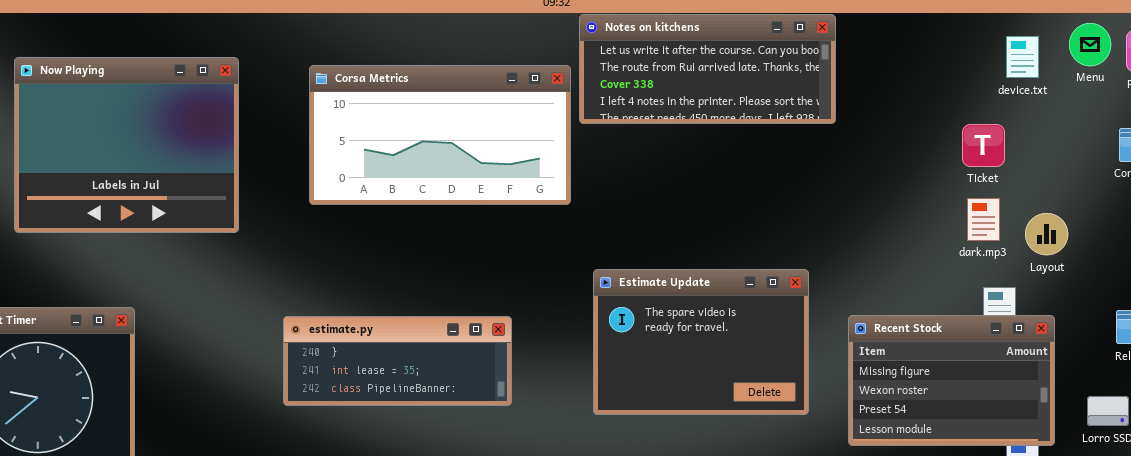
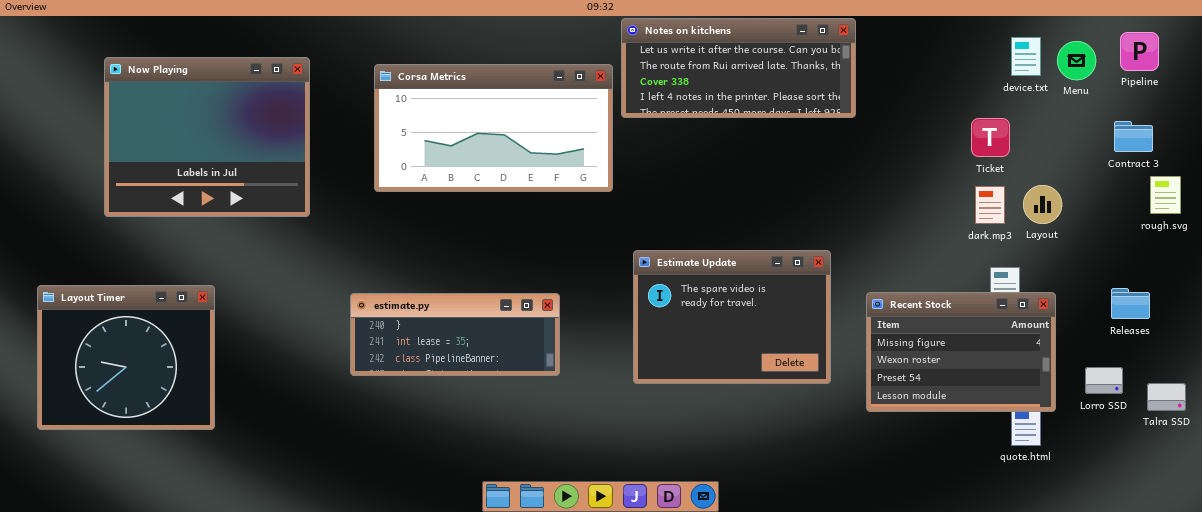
Menu: [1069,23,1111,66] -> [1057,41,1096,80], moved
Layout: [1025,213,1068,255] -> [1023,185,1062,224], moved

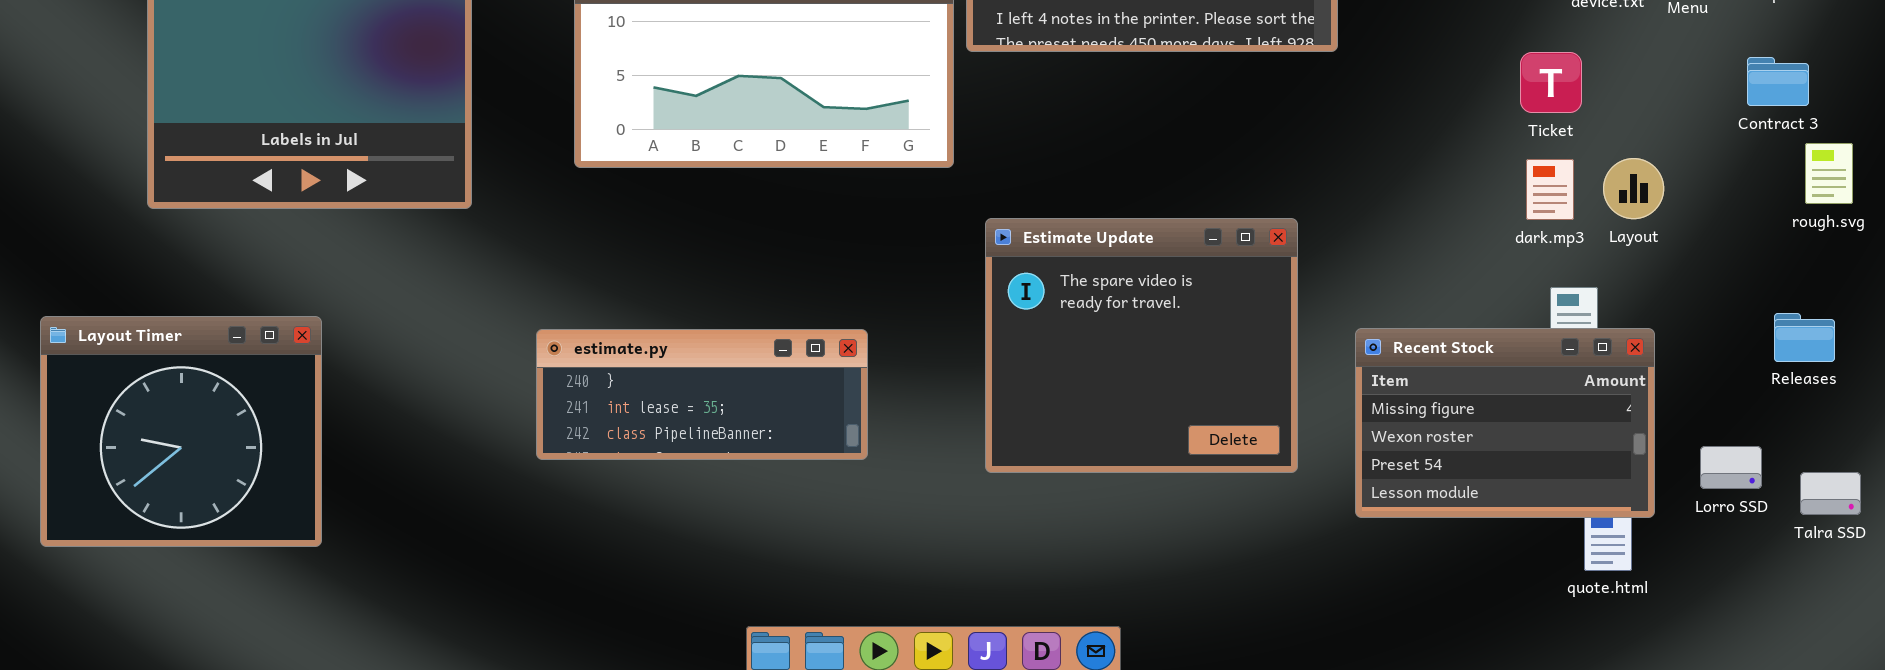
Estimate Update: [633,250,831,384] -> [985,218,1298,473], resized
Releases: [1111,288,1150,319] -> [1774,313,1835,362], moved

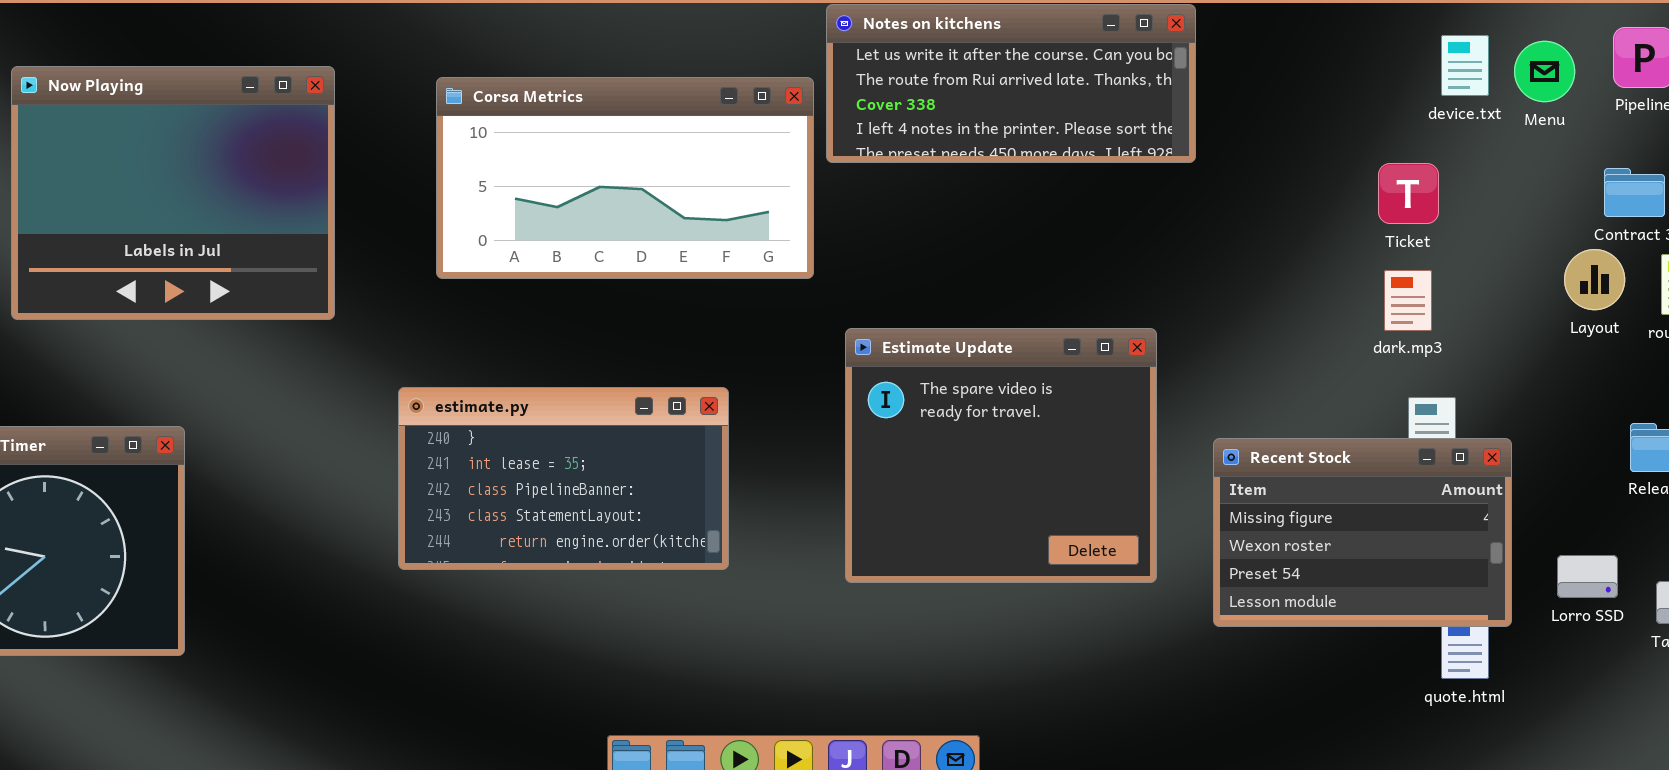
Layout: [1603,158,1664,219] -> [1564,249,1625,310], moved
estimate.py: [536,329,868,460] -> [398,387,729,570], resized

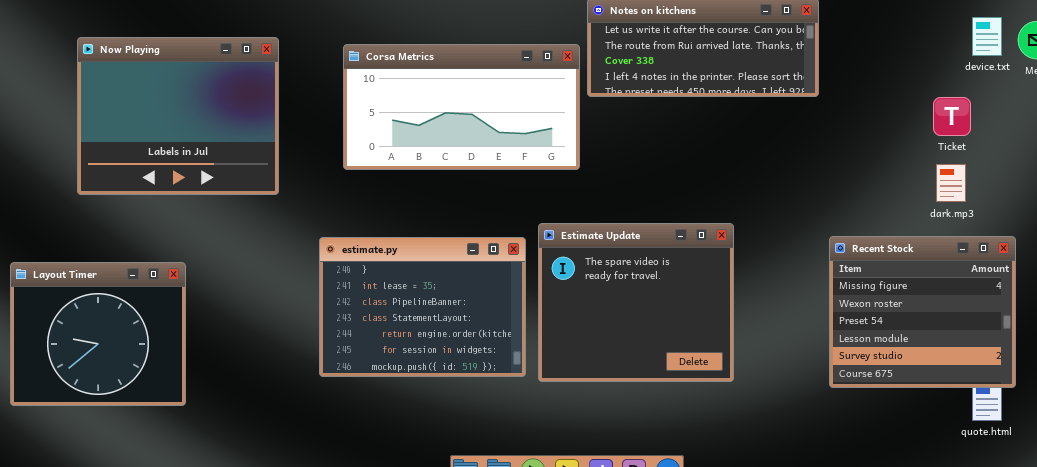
Estimate Update: [845,328,1157,583] -> [538,223,734,382], moved
estimate.py: [398,387,729,570] -> [319,237,526,377], resized
Recent Stock: [1213,438,1512,627] -> [829,236,1016,388], resized

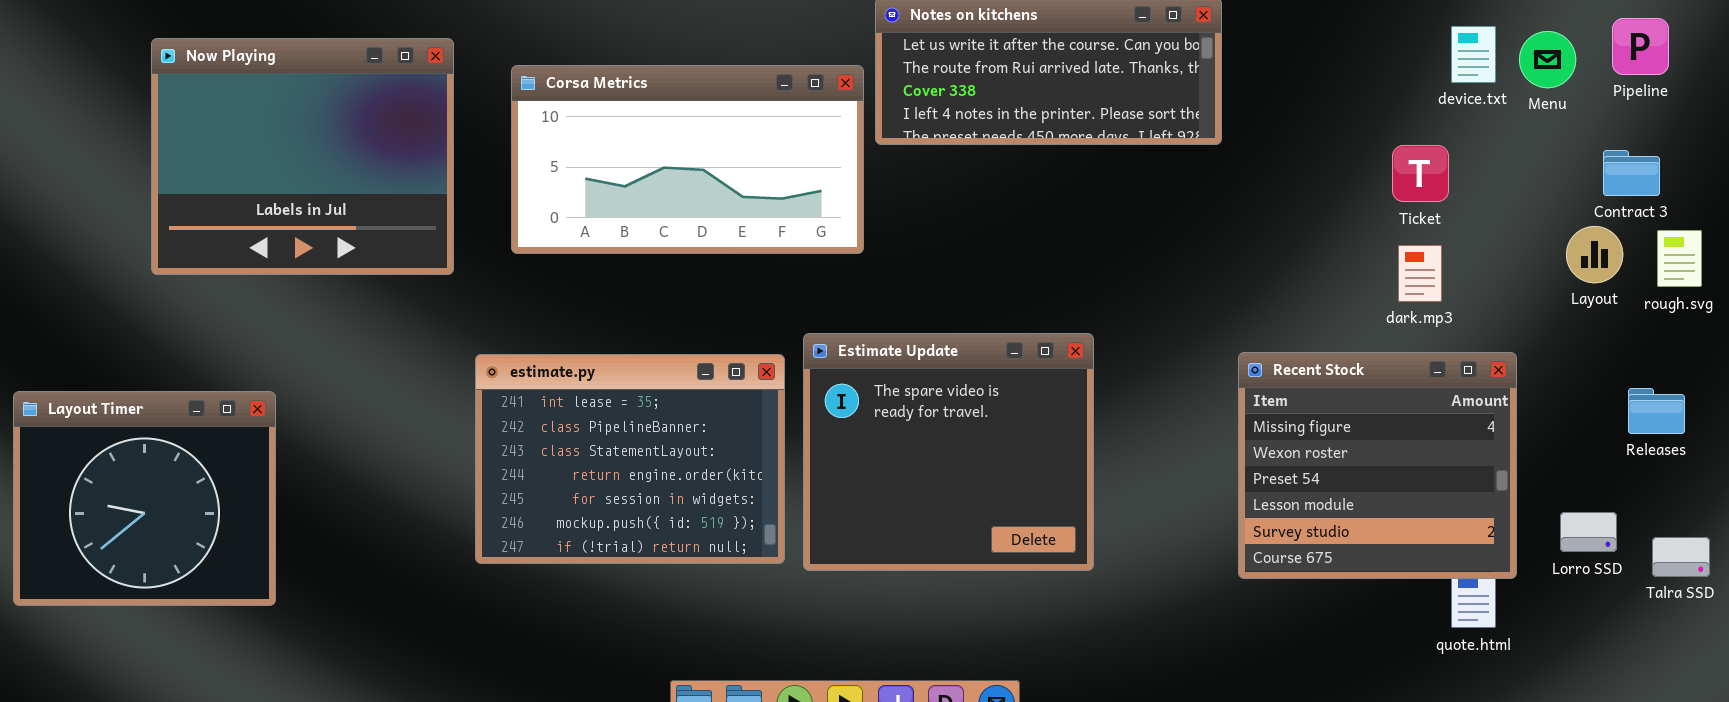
Now Playing: [77,37,279,195] -> [151,38,454,275], moved
estimate.py: [319,237,526,377] -> [475,354,785,564], scrolled down 1 row

